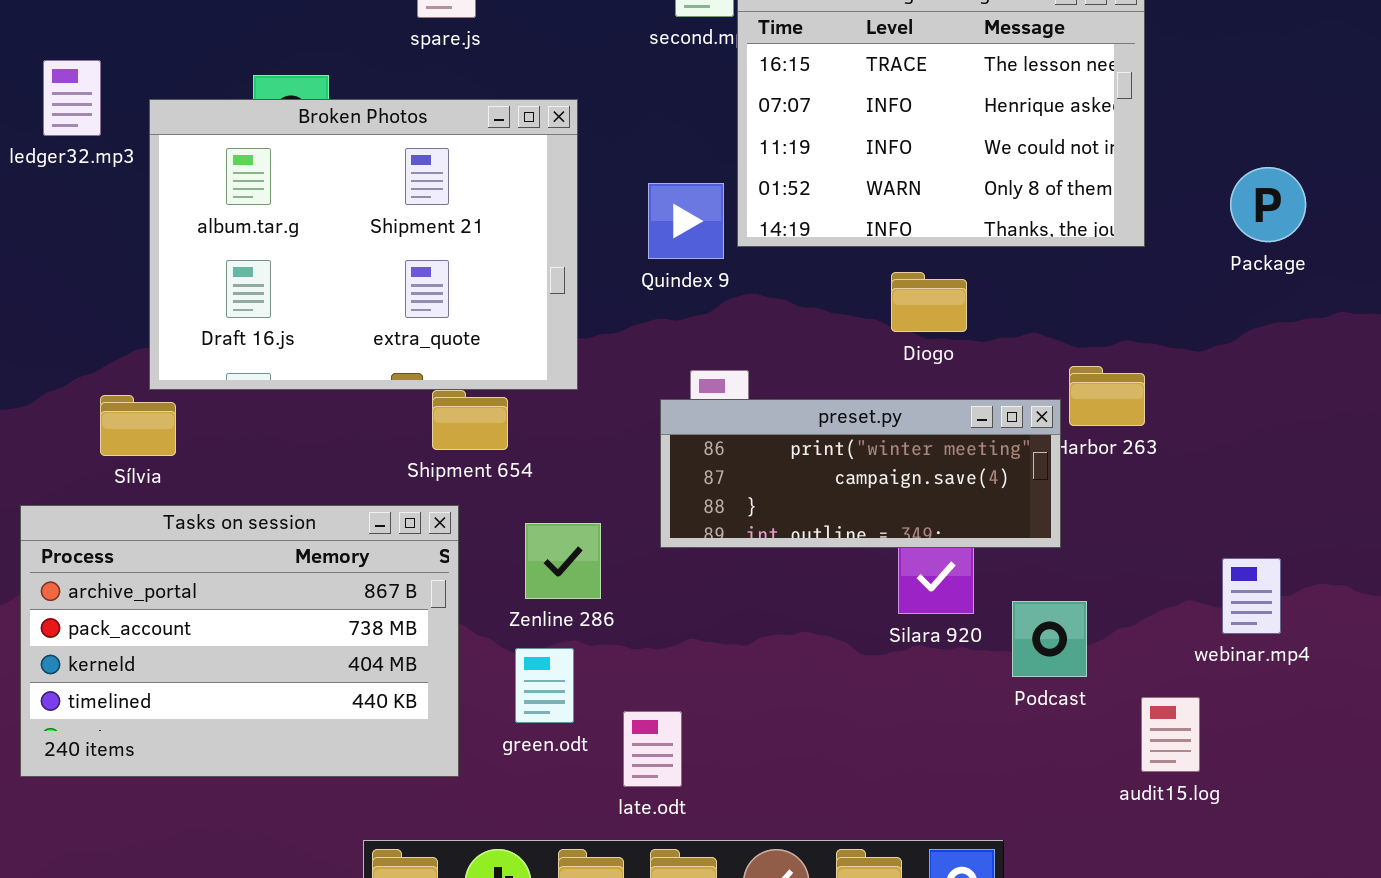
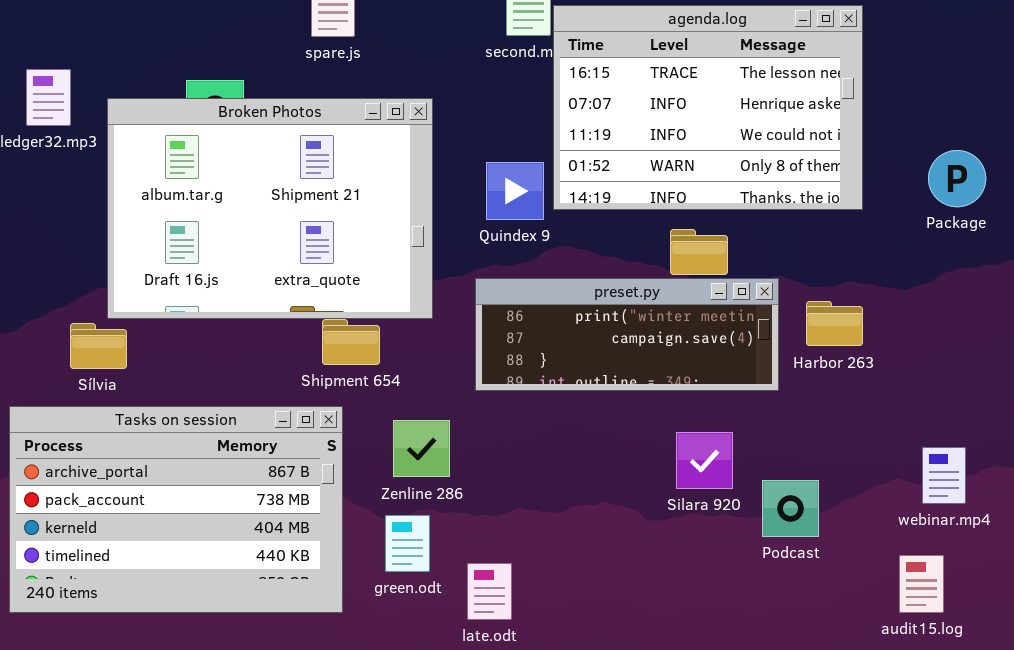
preset.py: [660,399,1061,548] -> [475,278,779,391], moved
audit15.log: [1141,697,1200,772] -> [899,555,944,613], moved

